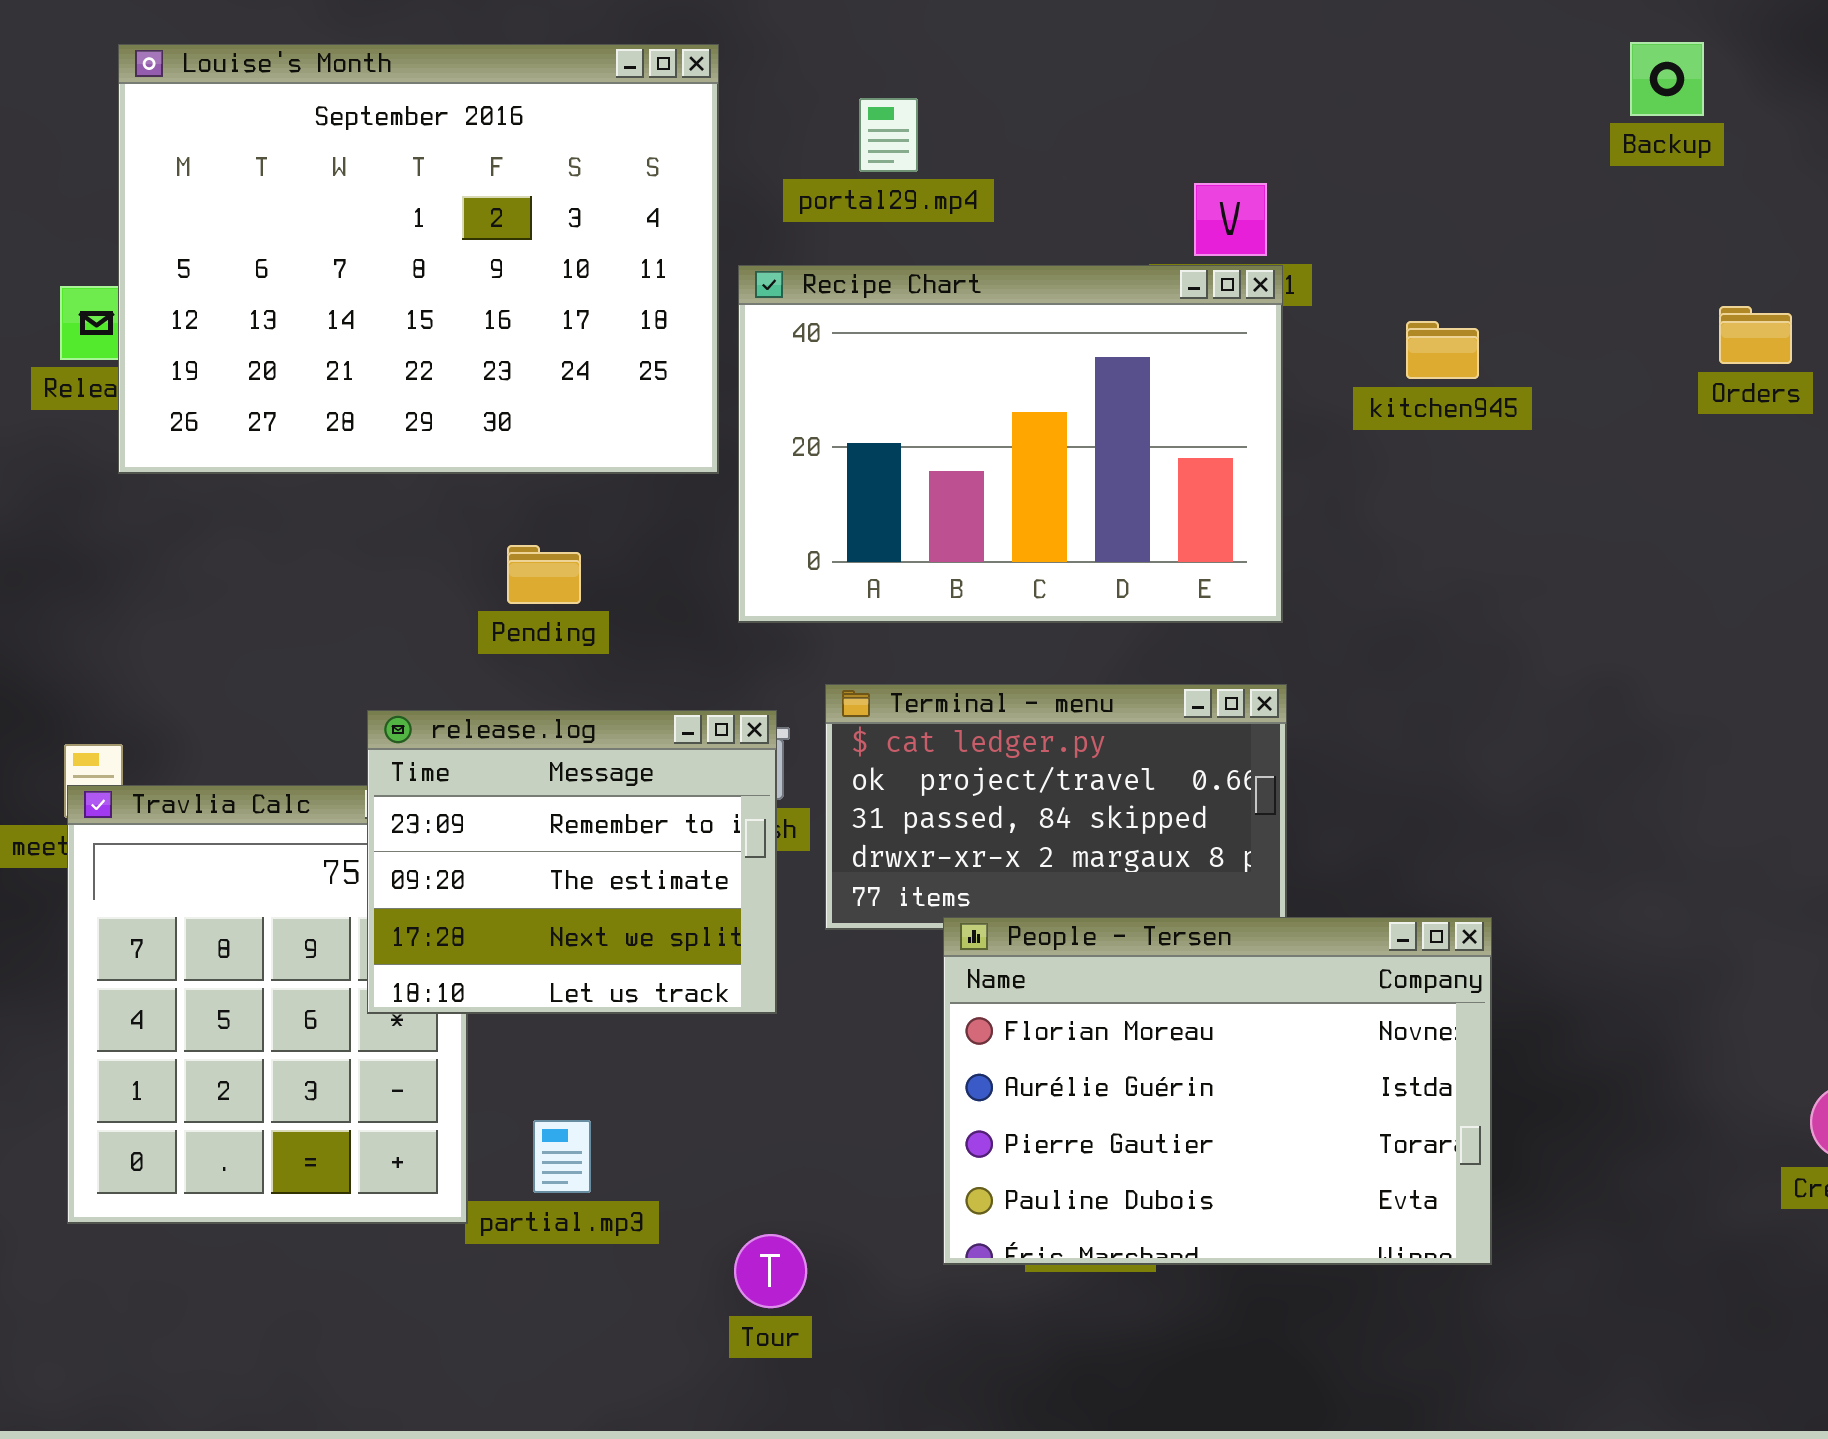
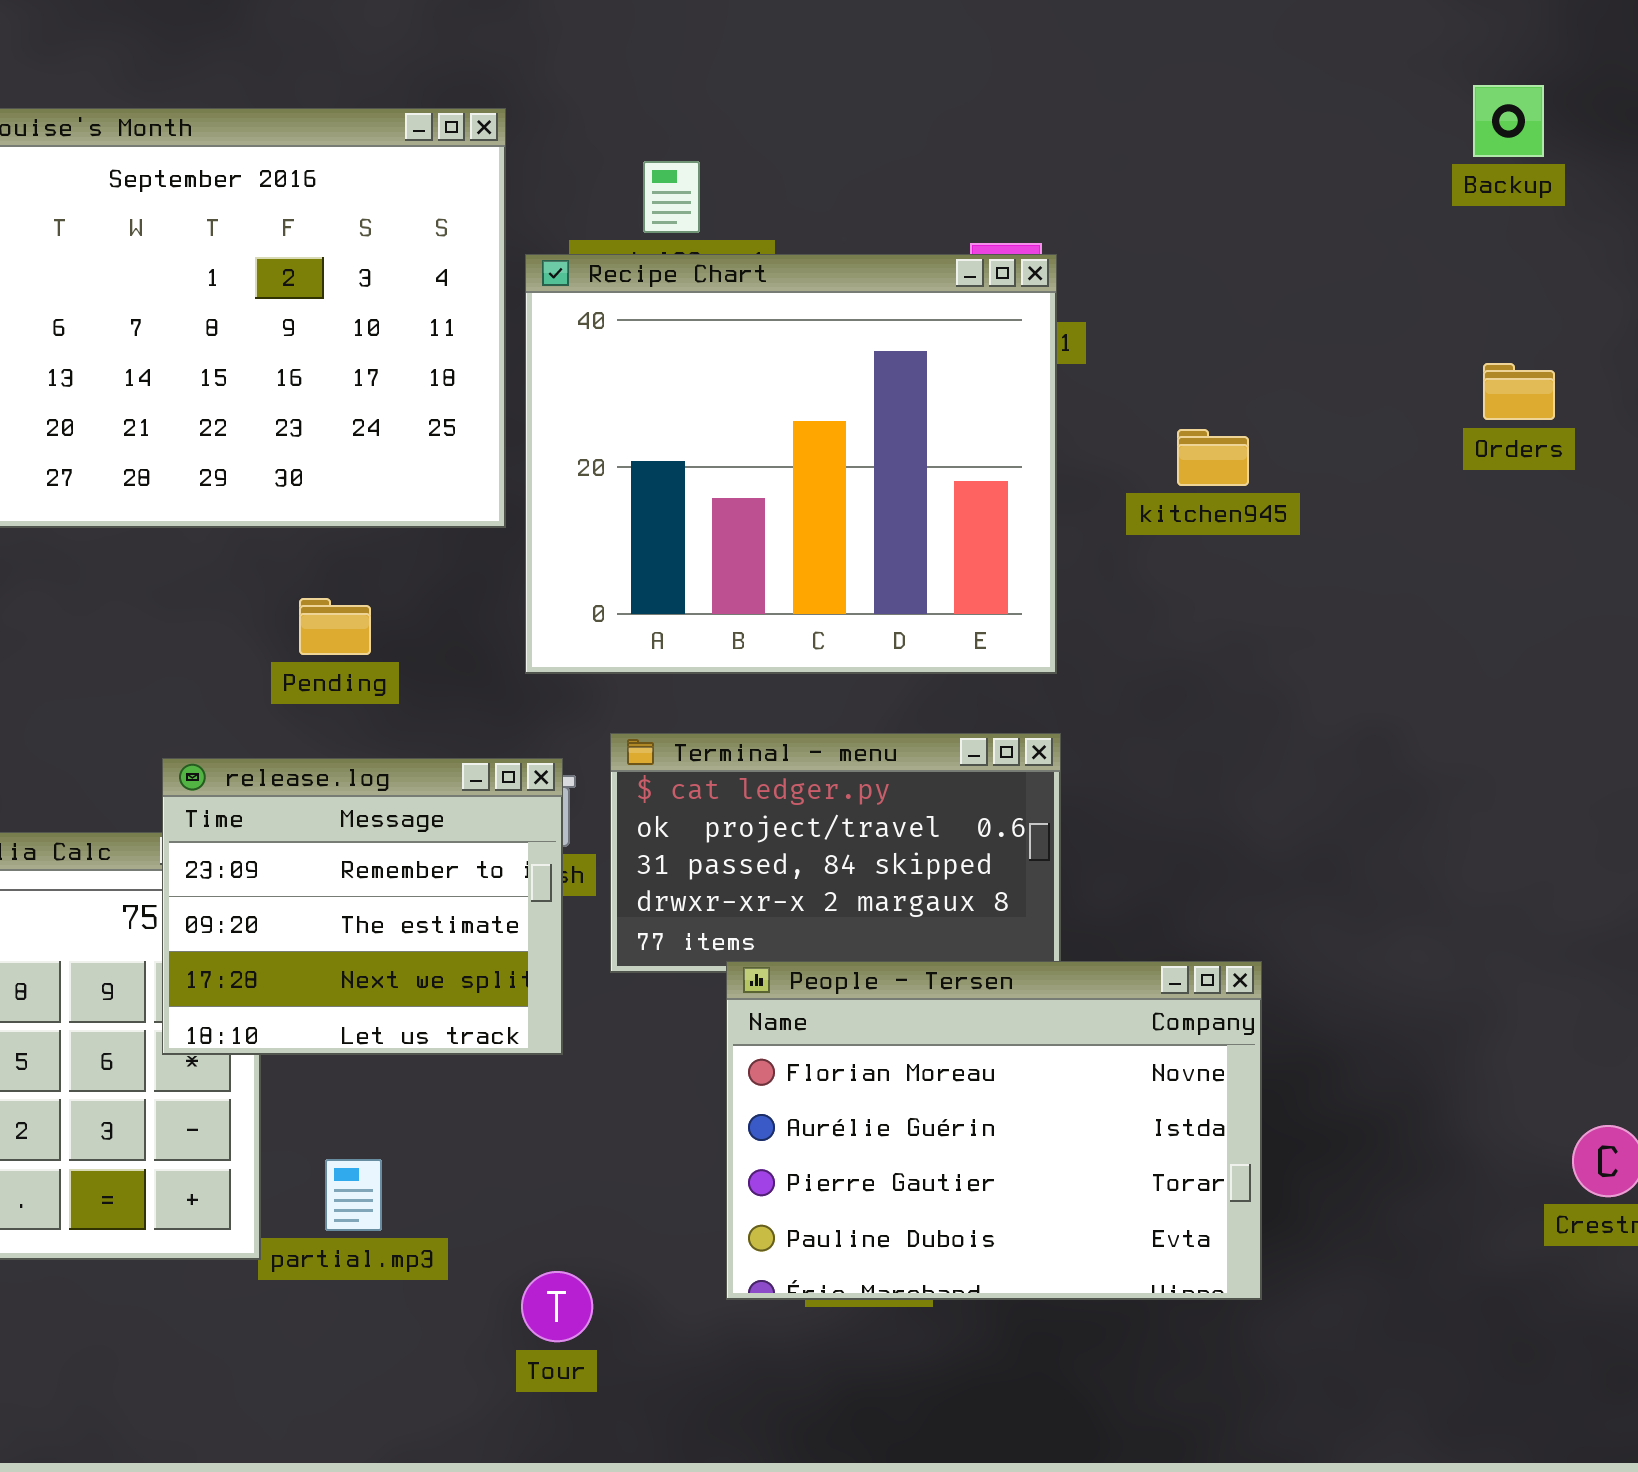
Backup: [1630,42,1704,116] -> [1473,85,1544,157], moved
Recipe Chart: [738,265,1283,623] -> [525,254,1057,674], resized
kitchen945: [1406,321,1479,379] -> [1177,429,1249,486], moved

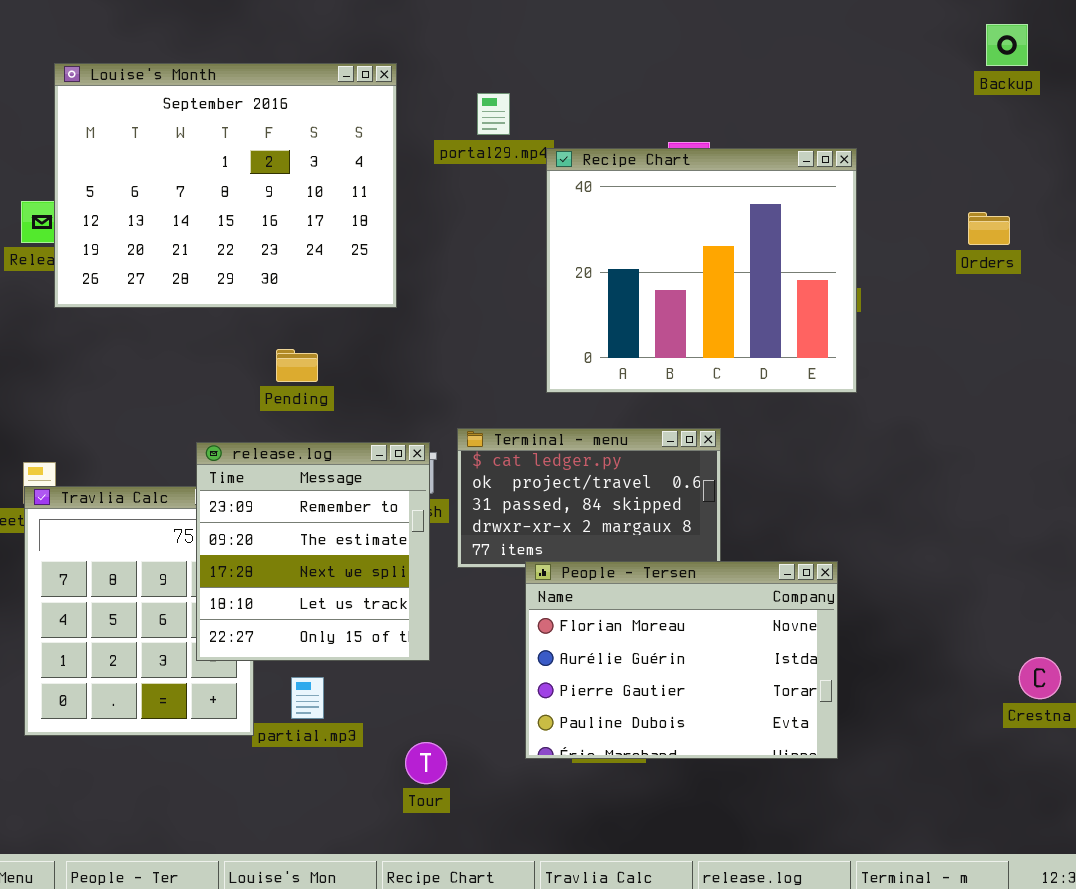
Backup: [1473,85,1544,157] -> [986,24,1028,66], moved
Recipe Chart: [525,254,1057,674] -> [546,148,857,393], moved
release.log: [162,758,563,1055] -> [196,442,430,661], resized

